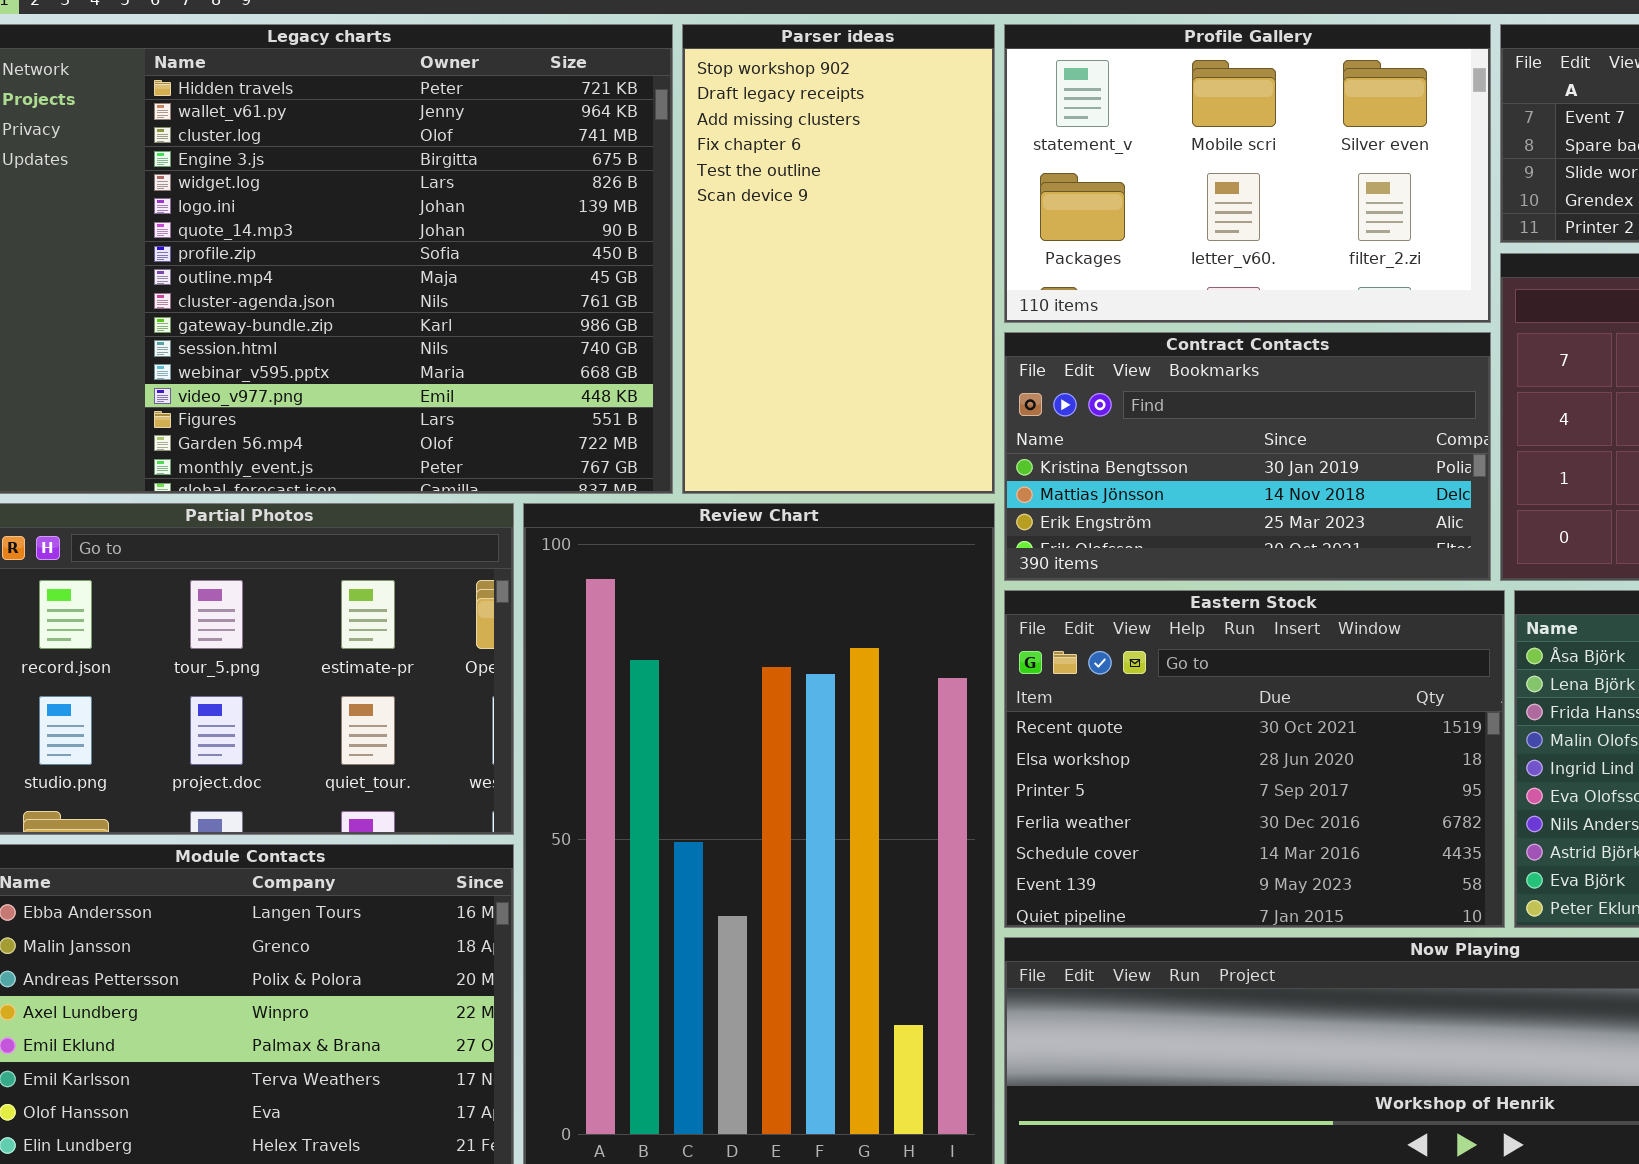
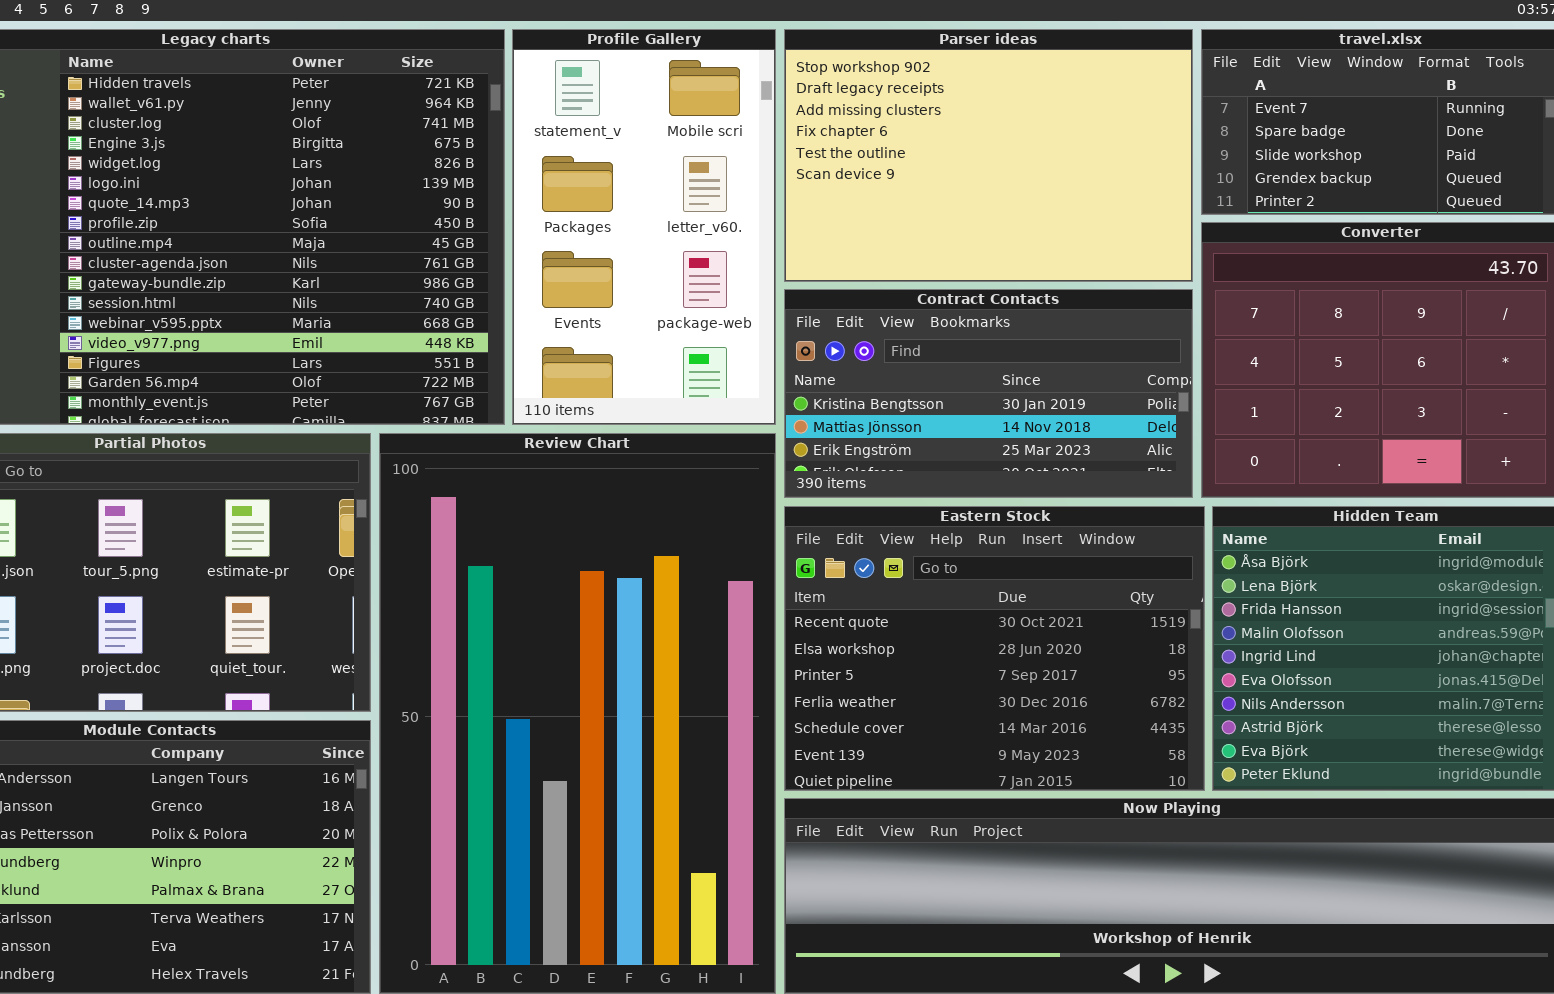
Parser ideas: [682,24,995,494] -> [784,29,1193,282], moved, resized
Profile Gallery: [1004,24,1491,323] -> [512,29,776,425], moved, resized

